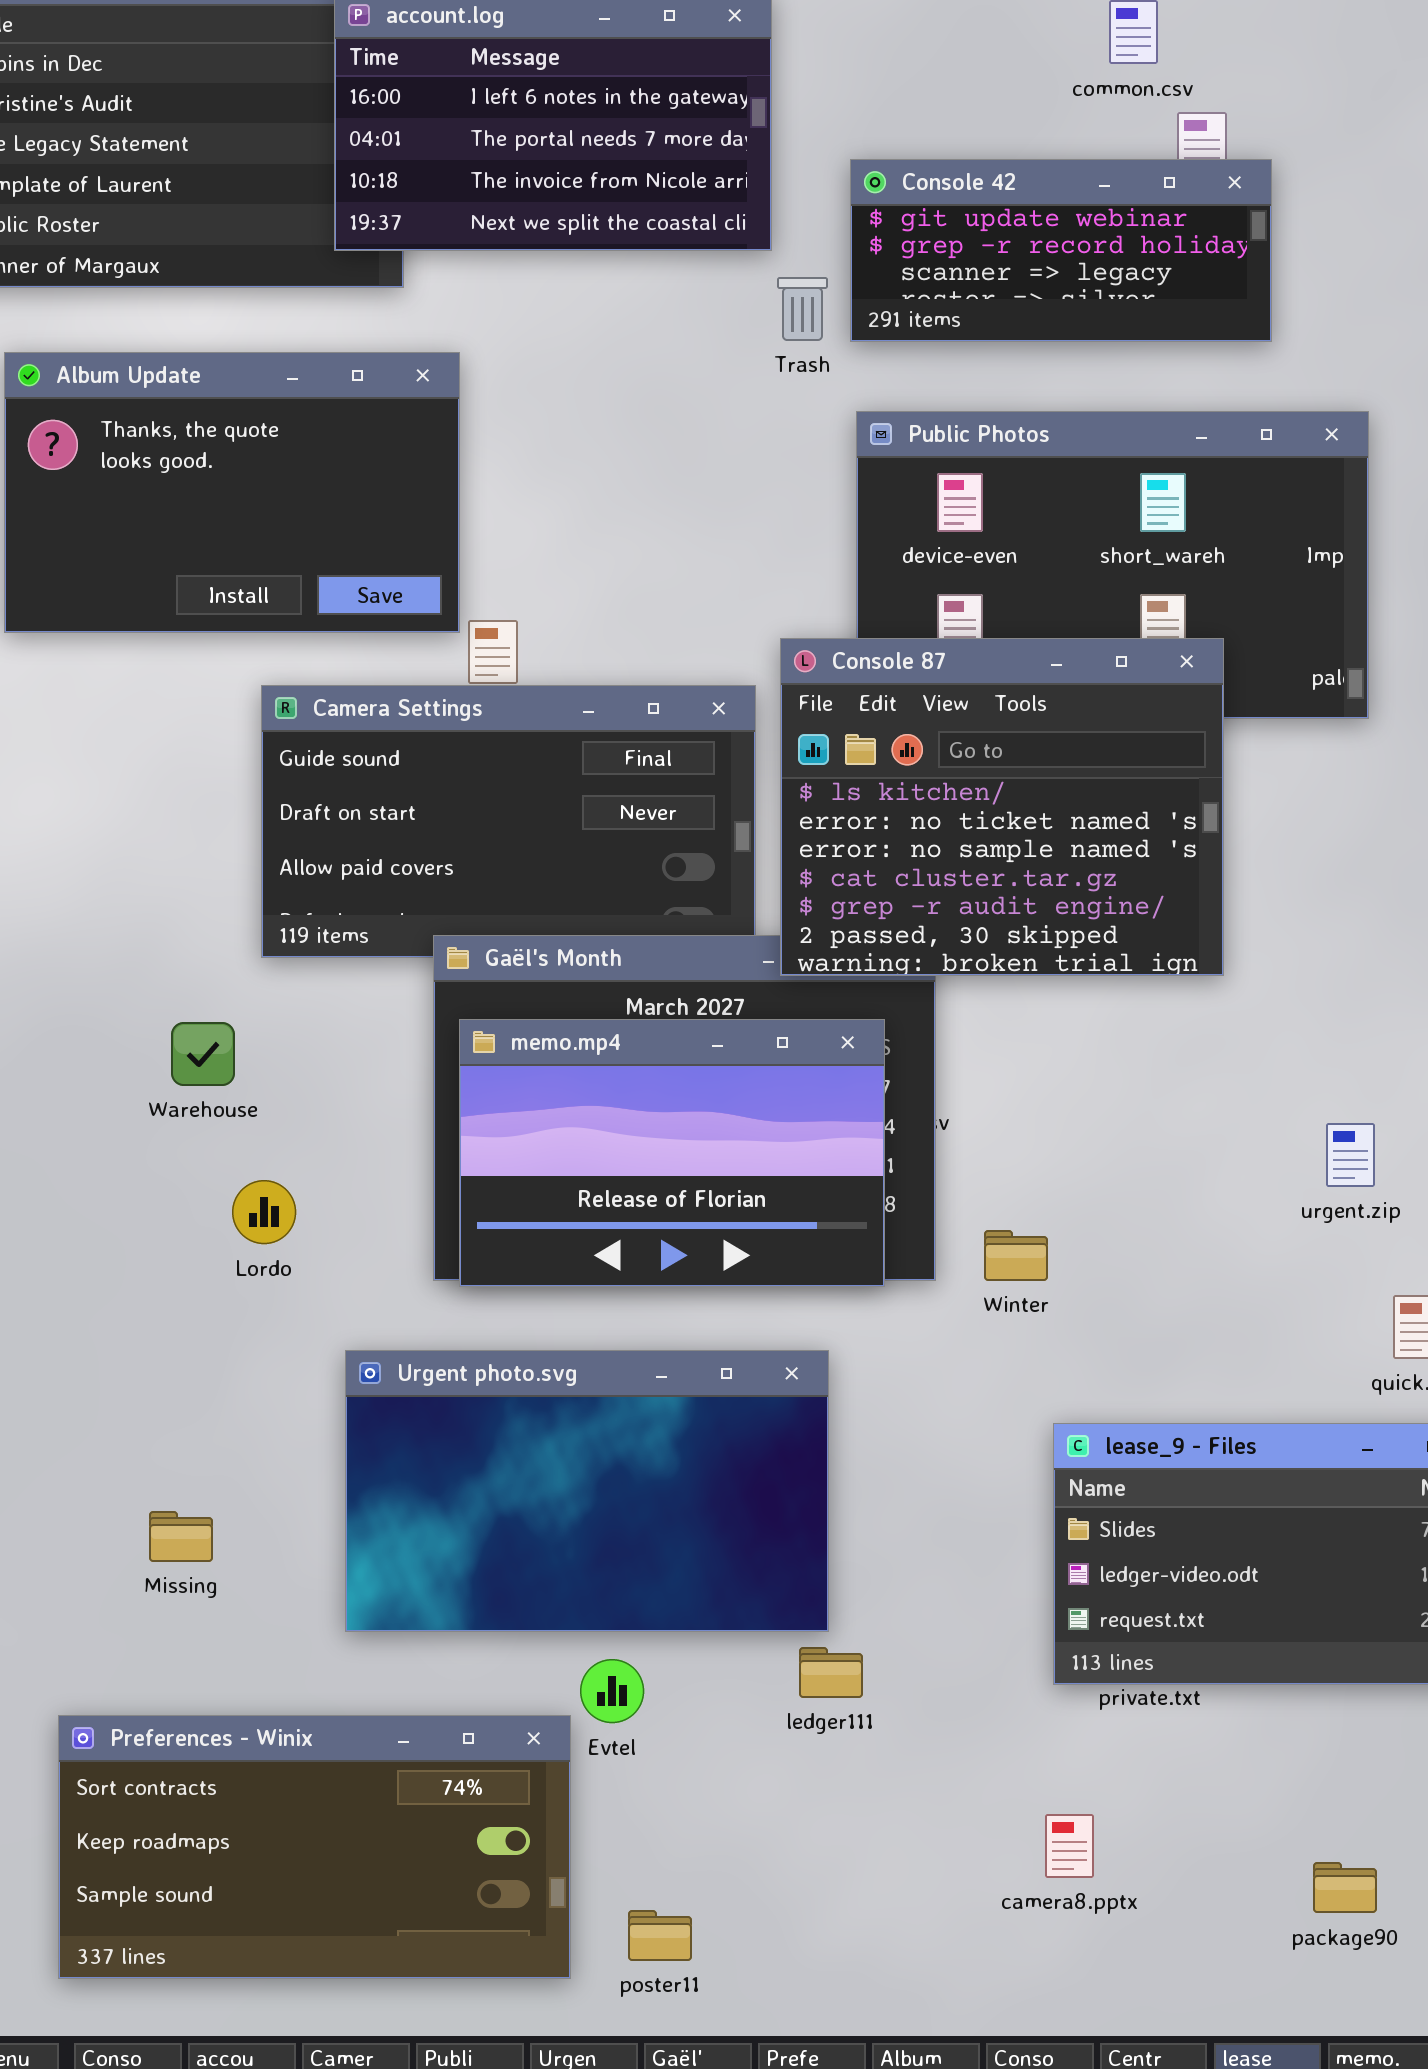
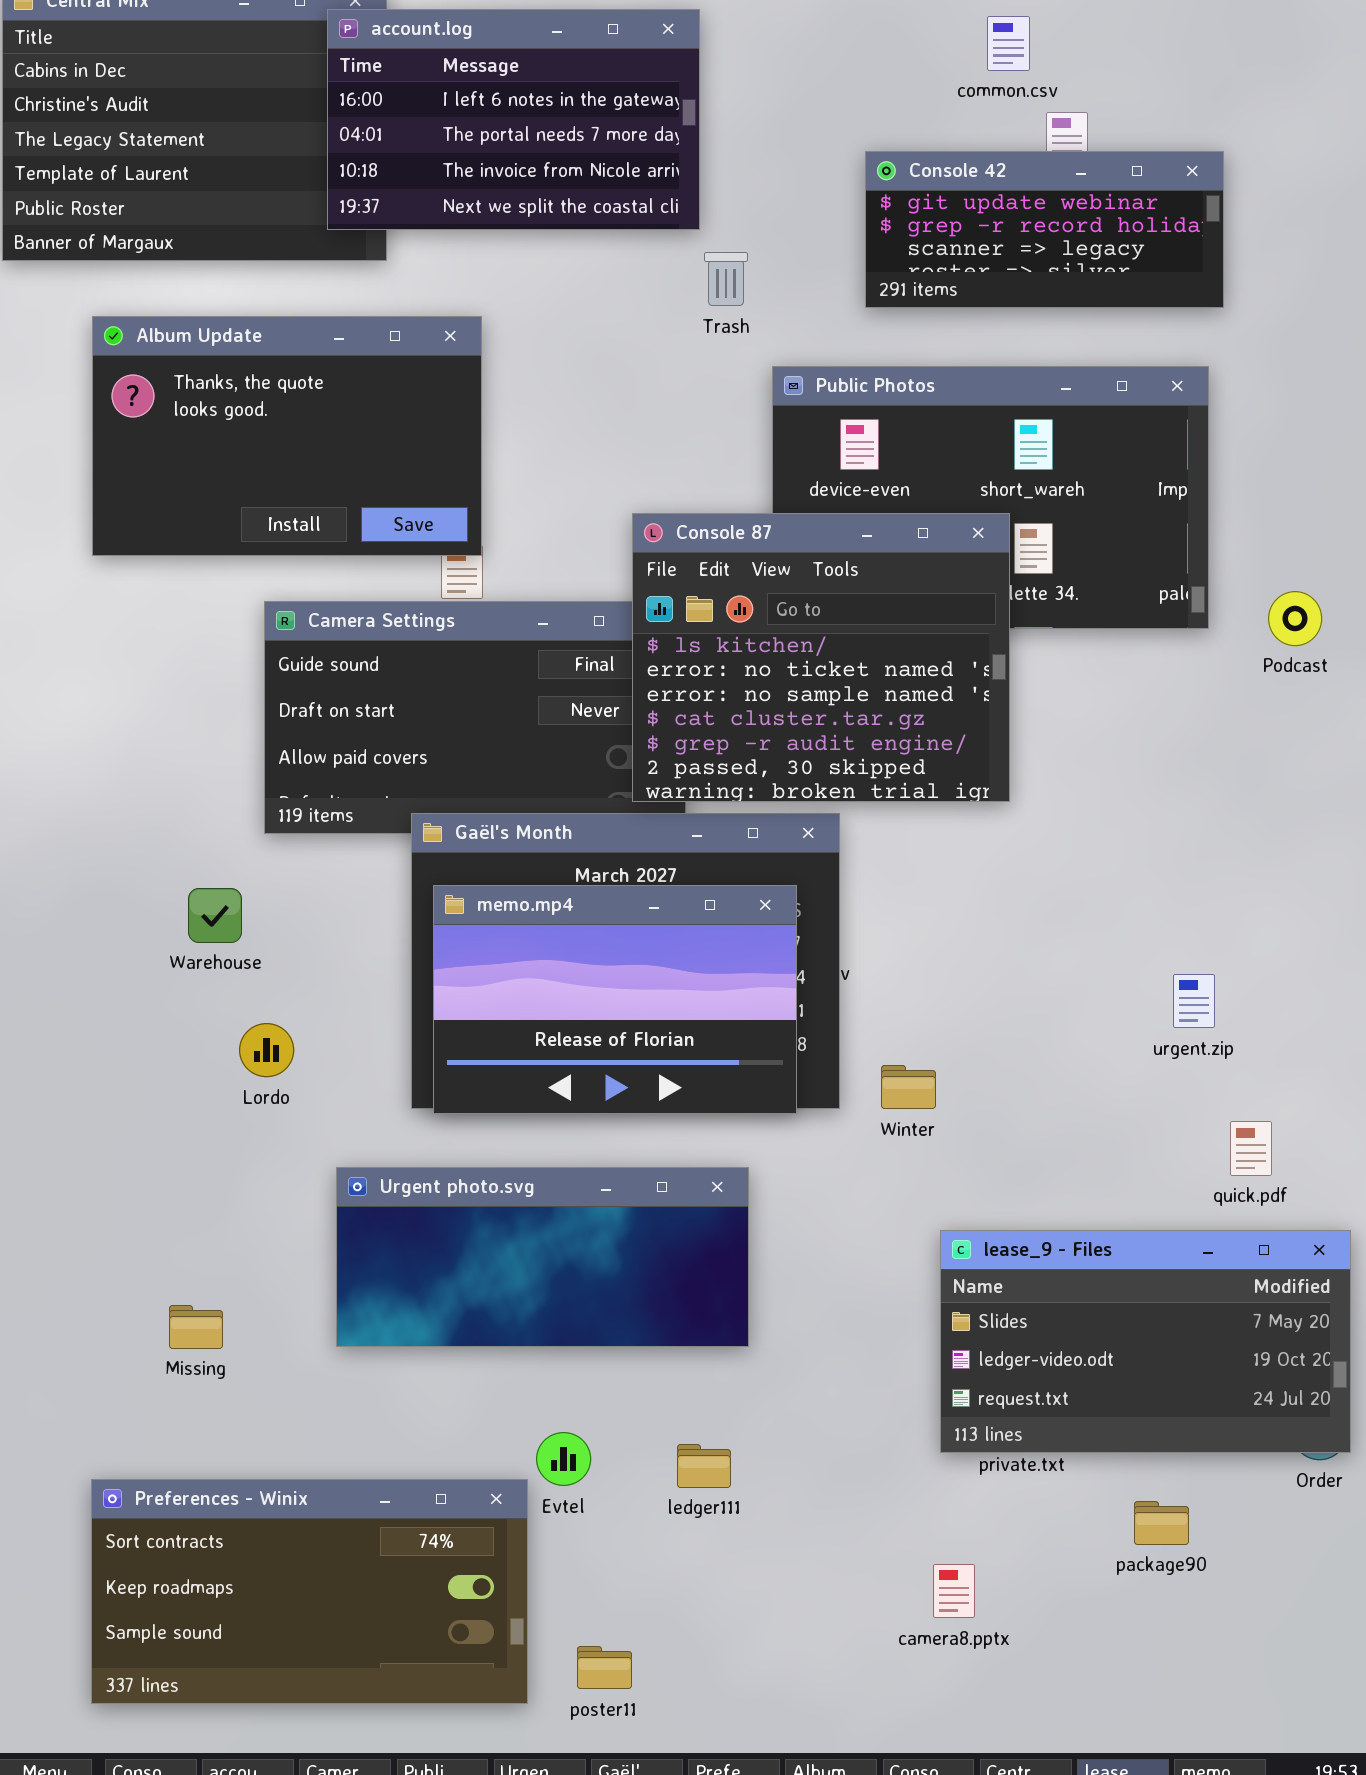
Console 42: [850,159,1272,342] -> [865,151,1224,308], moved
Album Update: [4,352,460,633] -> [92,316,482,556], moved
Console 87: [780,638,1224,976] -> [632,513,1010,802], moved
Urgent photo.svg: [345,1350,829,1632] -> [336,1167,749,1347], resized
ledger111: [799,1647,863,1698] -> [677,1444,731,1488], moved
package90: [1313,1862,1377,1913] -> [1134,1501,1189,1545], moved

